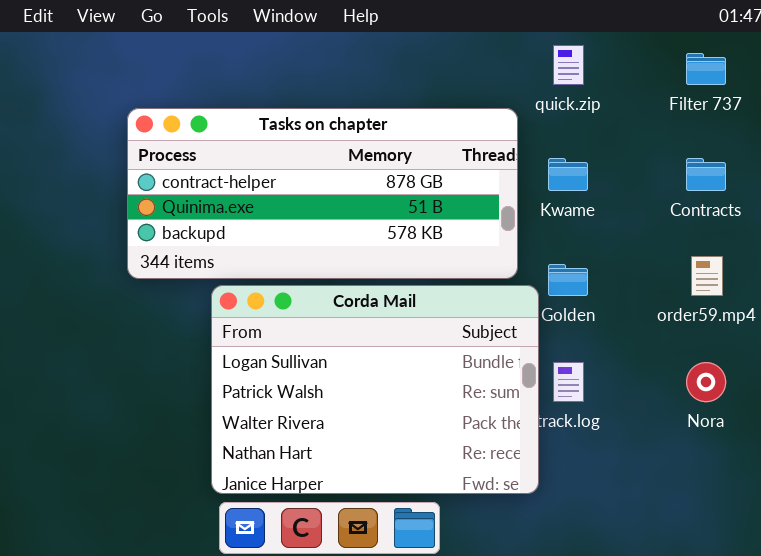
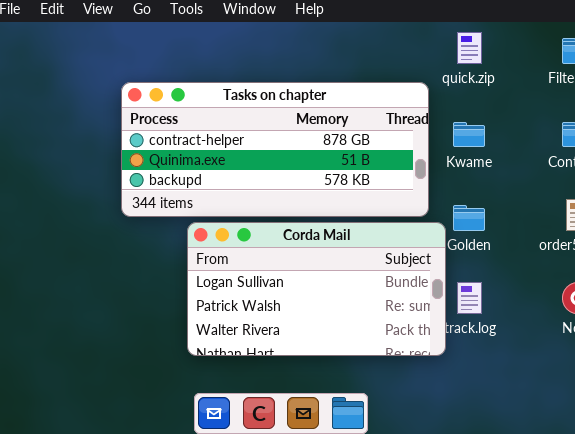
Corda Mail: [211,285,539,494] -> [187,222,446,356], resized

